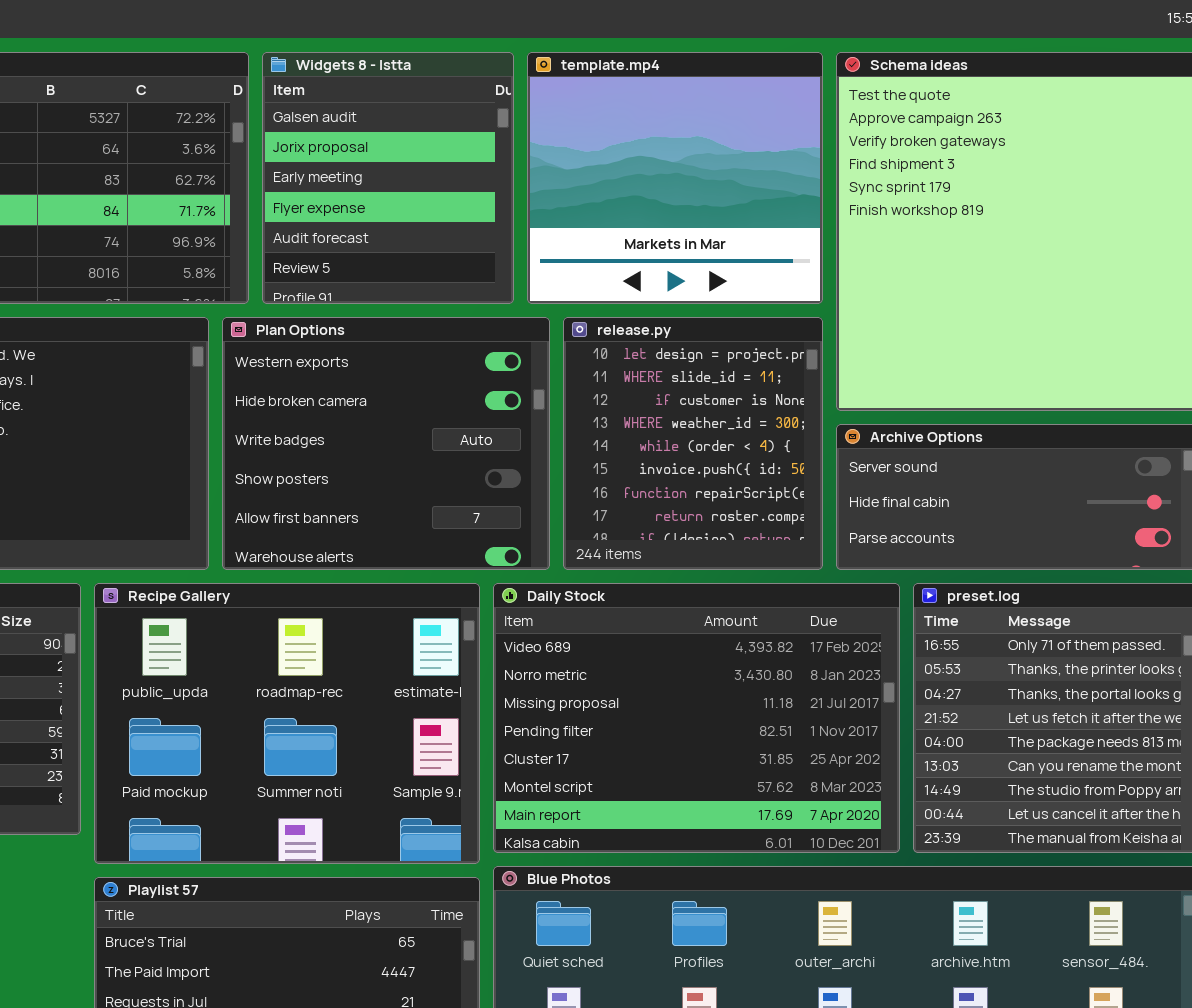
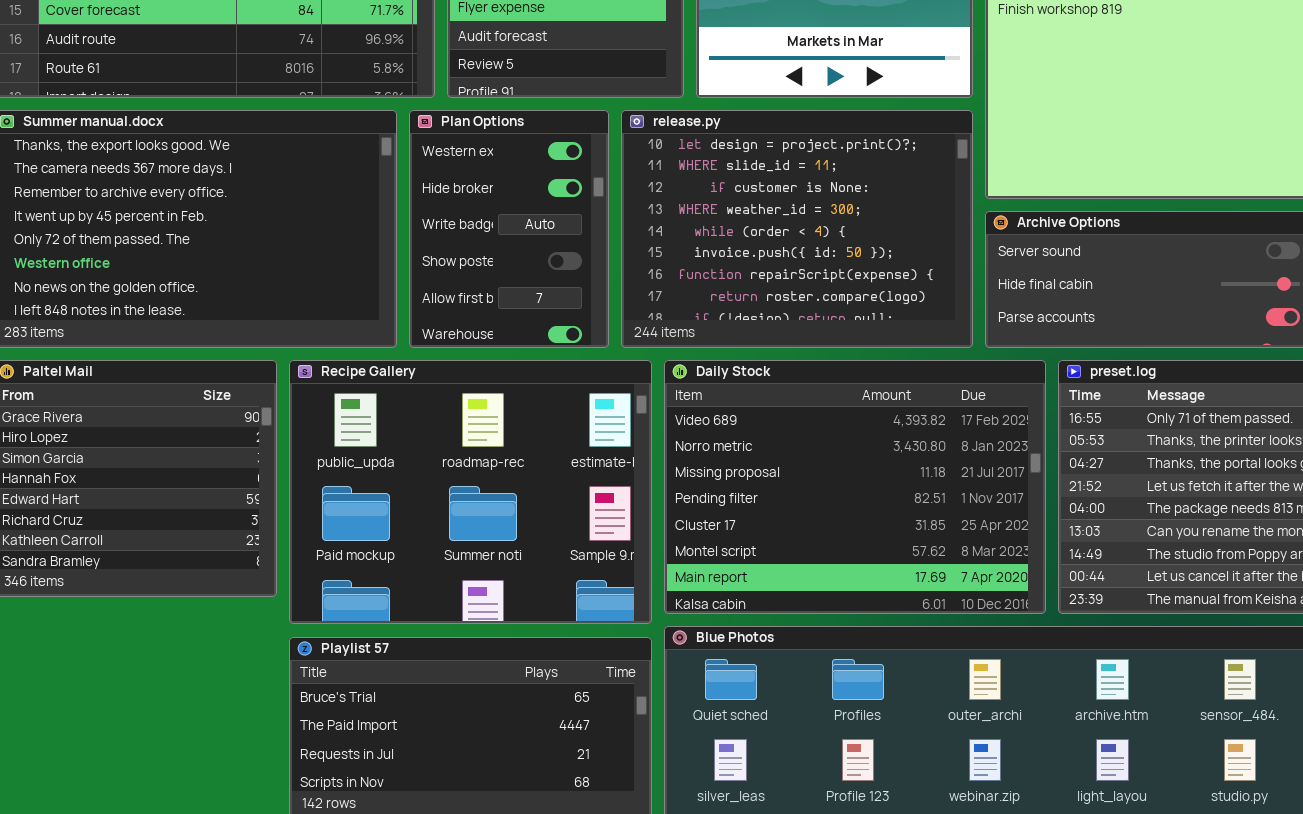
Plan Options: [222,317,550,570] -> [409,110,609,348], resized
release.py: [563,317,823,570] -> [621,110,973,348], resized

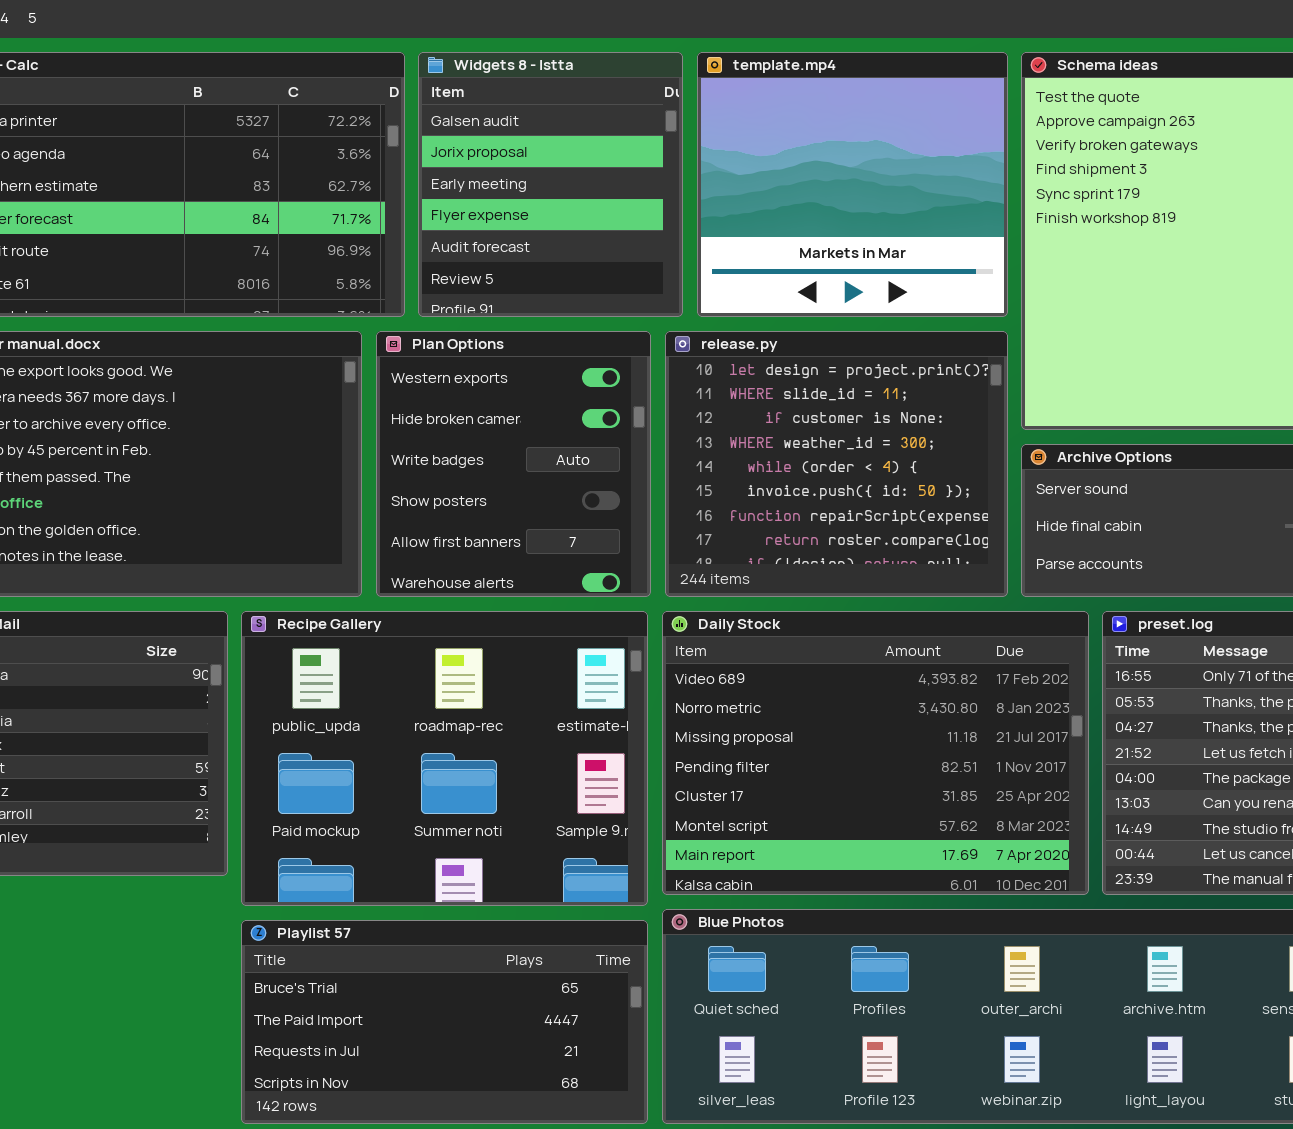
Plan Options: [409,110,609,348] -> [376,331,651,597], resized
release.py: [621,110,973,348] -> [665,331,1008,597], resized

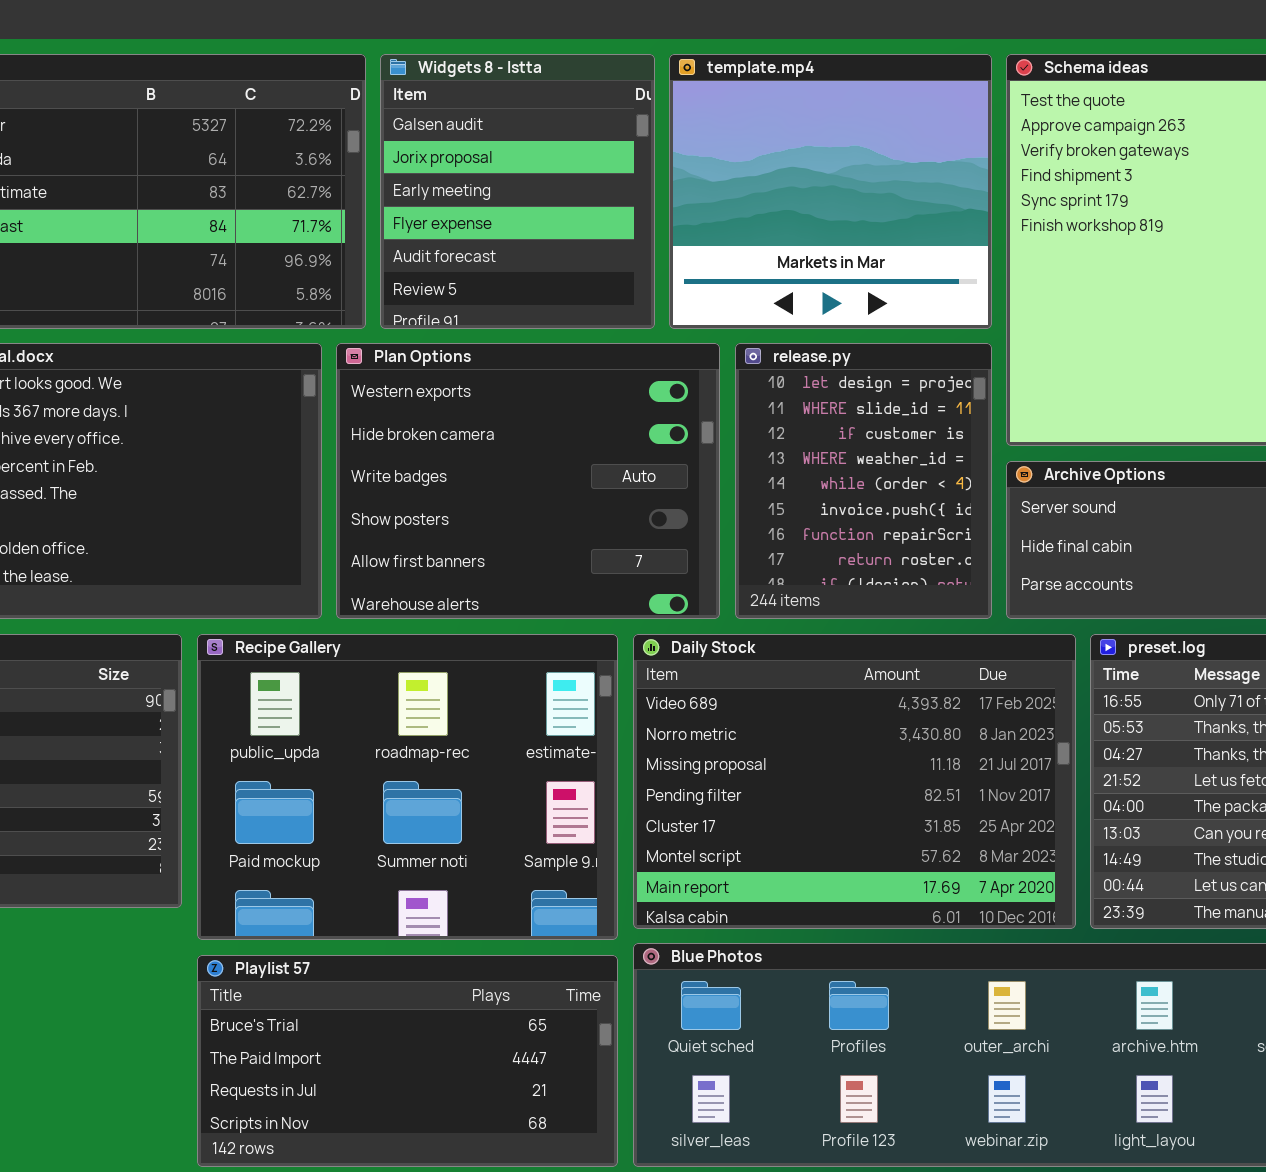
Plan Options: [376,331,651,597] -> [336,343,720,619], resized
release.py: [665,331,1008,597] -> [735,343,992,619], resized

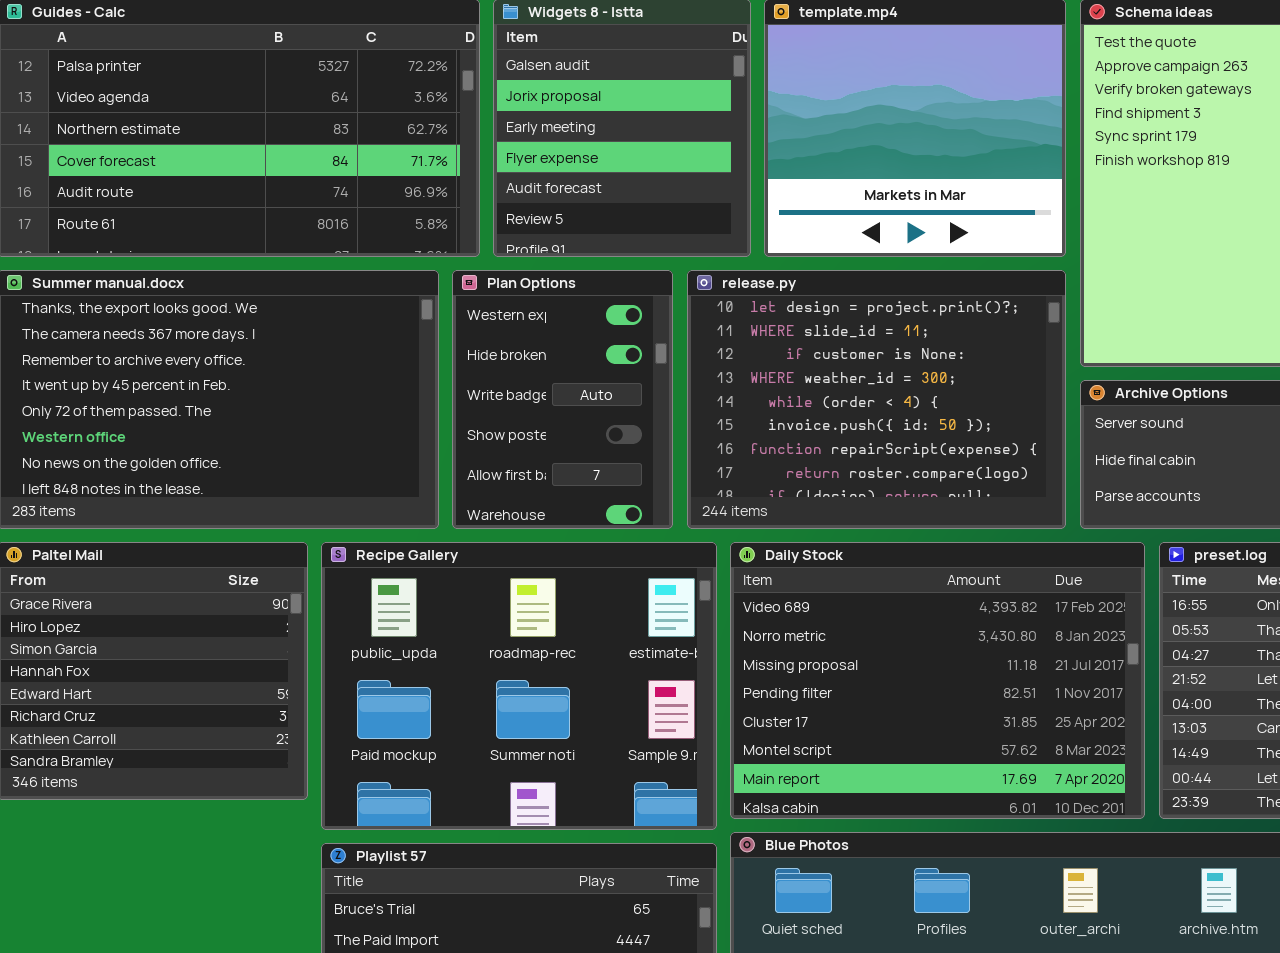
Plan Options: [336,343,720,619] -> [452,270,673,529], resized
release.py: [735,343,992,619] -> [687,270,1066,529], resized

